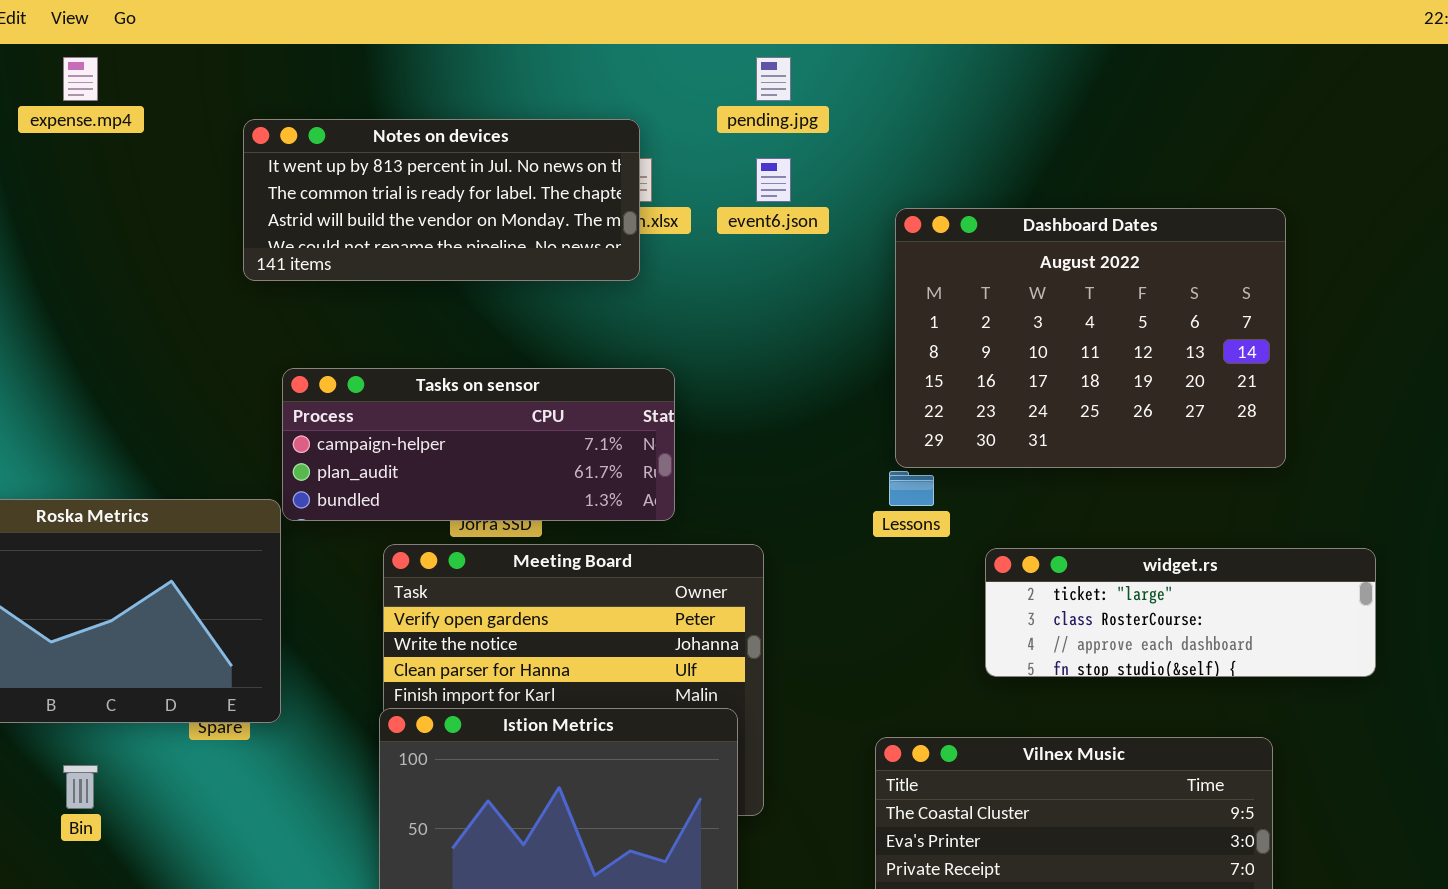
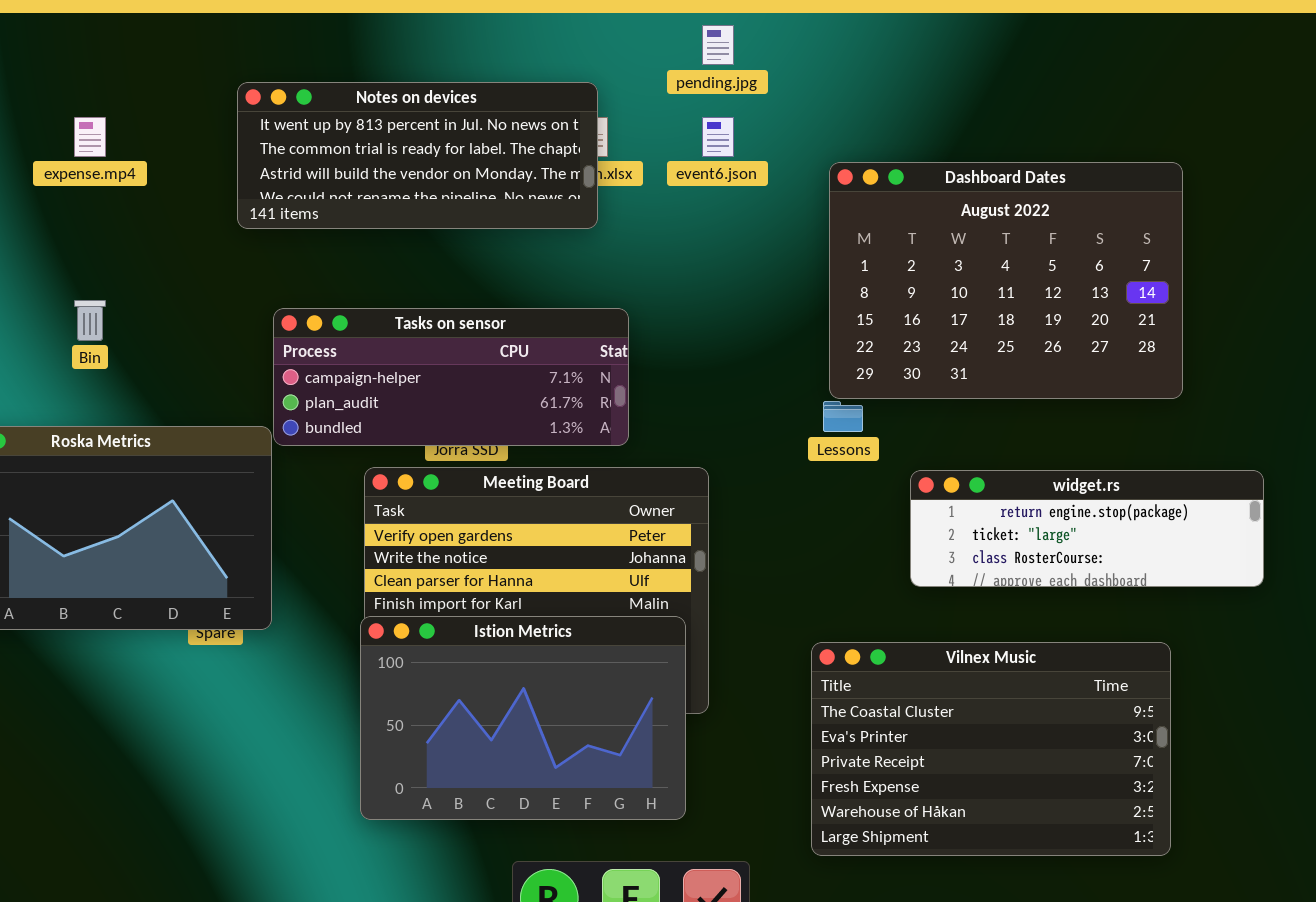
expense.mp4: [63,57,98,101] -> [74,117,106,157], moved
widget.rs: [985,548,1376,677] -> [910,470,1264,587], scrolled up 1 row
Bin: [63,765,98,809] -> [74,300,106,341], moved

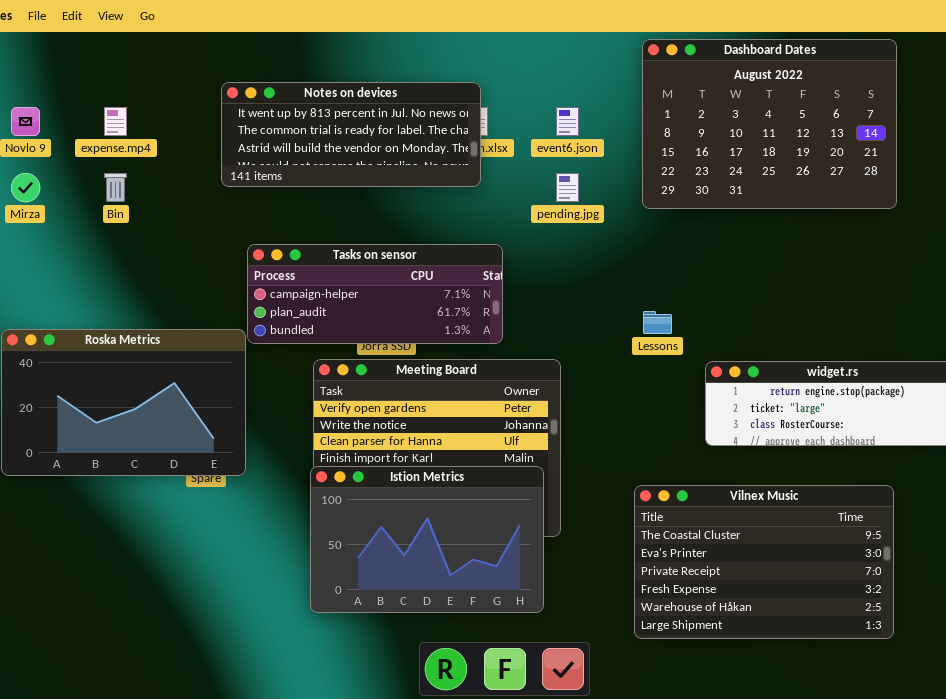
pending.jpg: [702,25,734,65] -> [556,173,579,202], moved
Dashboard Dates: [829,162,1183,399] -> [642,39,897,209], moved
Bin: [74,300,106,341] -> [104,173,127,202], moved

